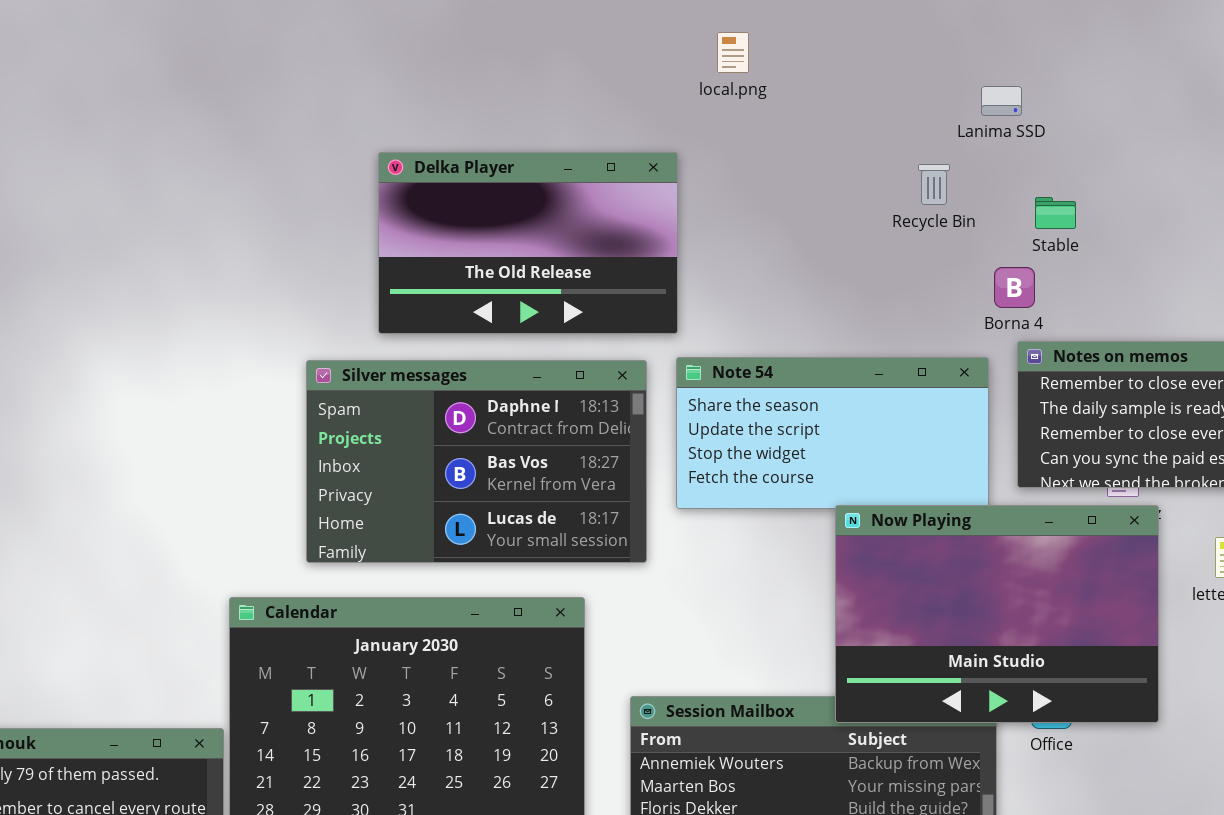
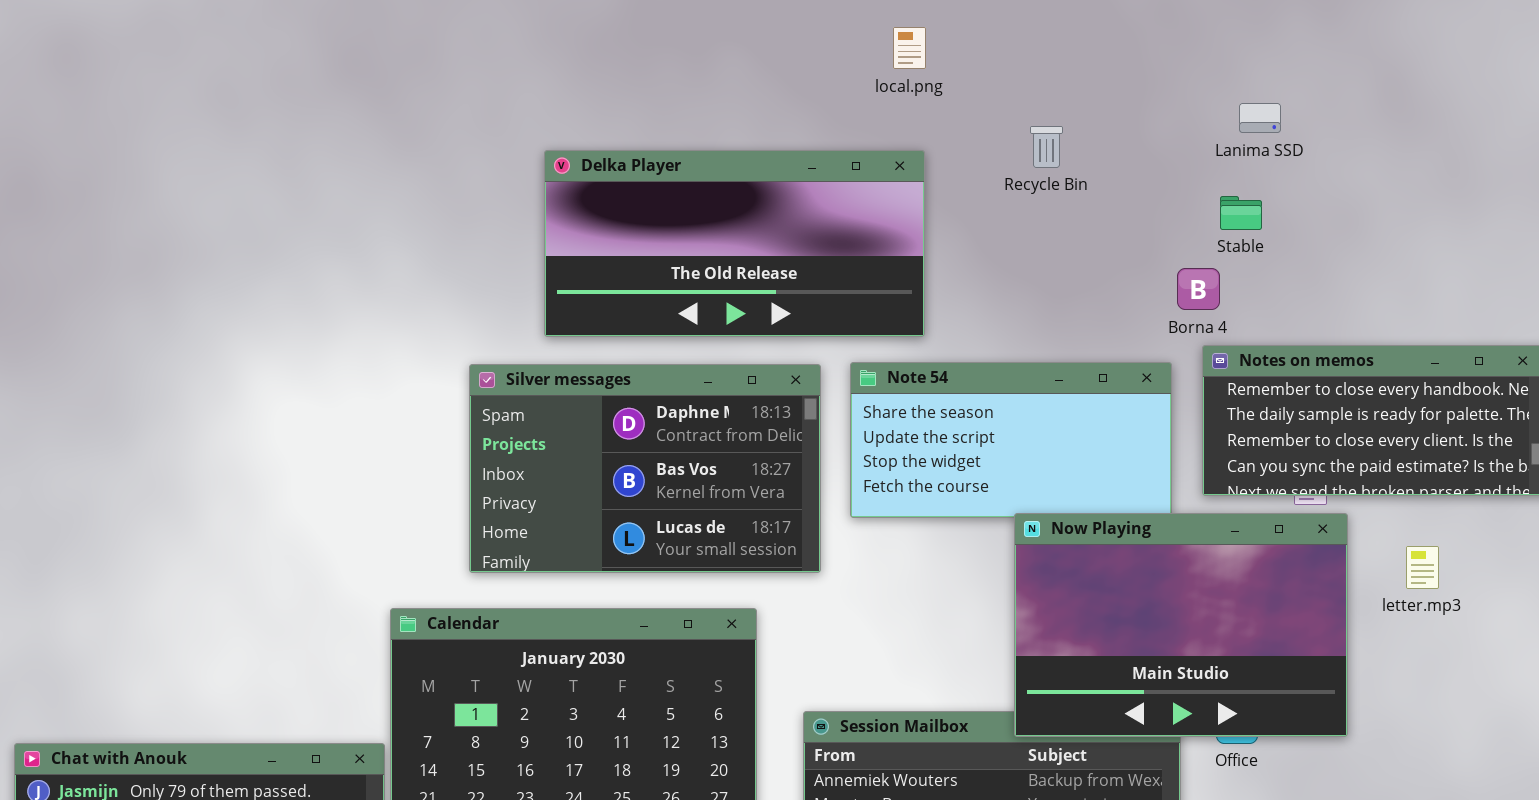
Lanima SSD: [981,86,1022,116] -> [1239,103,1281,133], moved
Delka Player: [378,152,678,334] -> [544,150,925,337], resized
Recycle Bin: [918,164,950,205] -> [1030,126,1063,168], moved

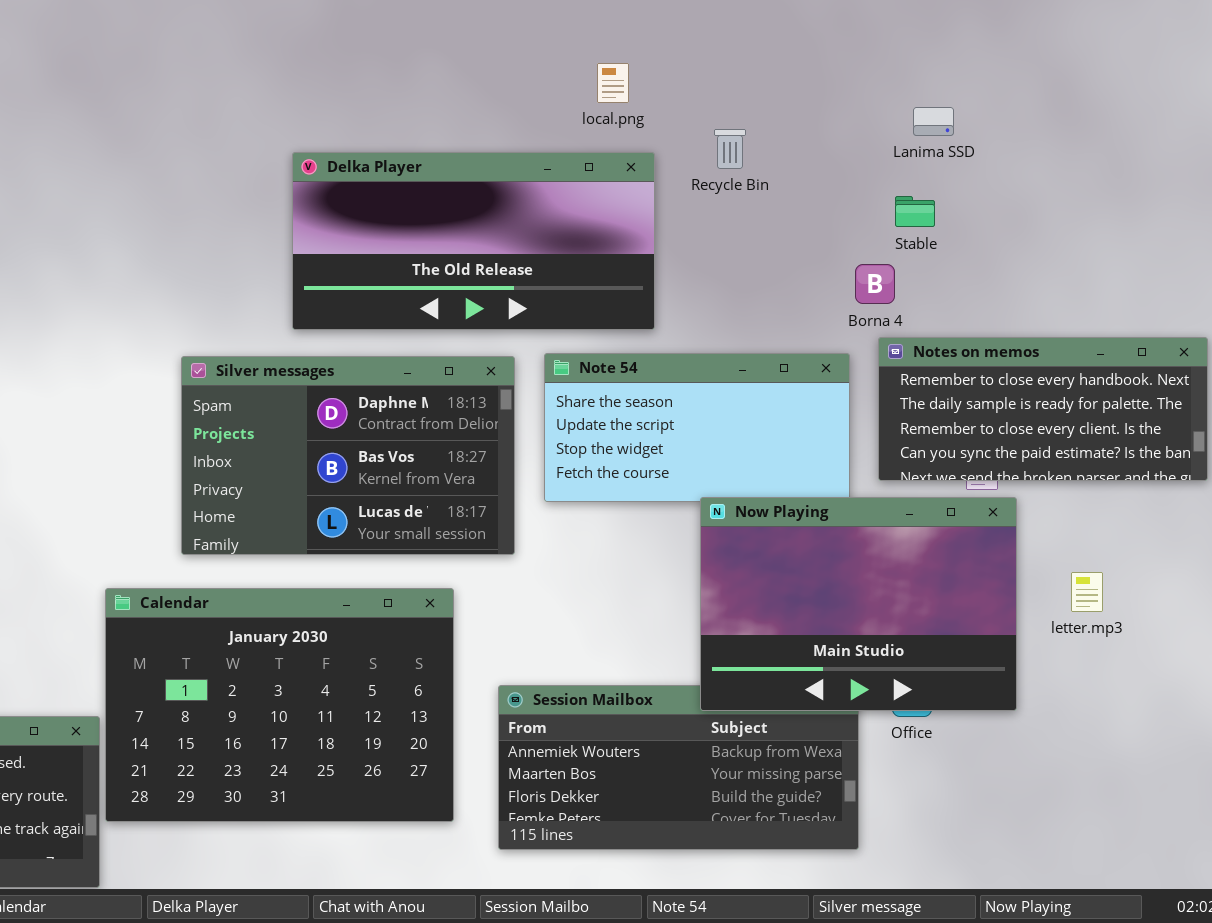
local.png: [893,27,926,69] -> [597,63,629,103], moved
Delka Player: [544,150,925,337] -> [292,152,655,330], moved
letter.mp3: [1406,546,1439,589] -> [1071,572,1103,612], moved

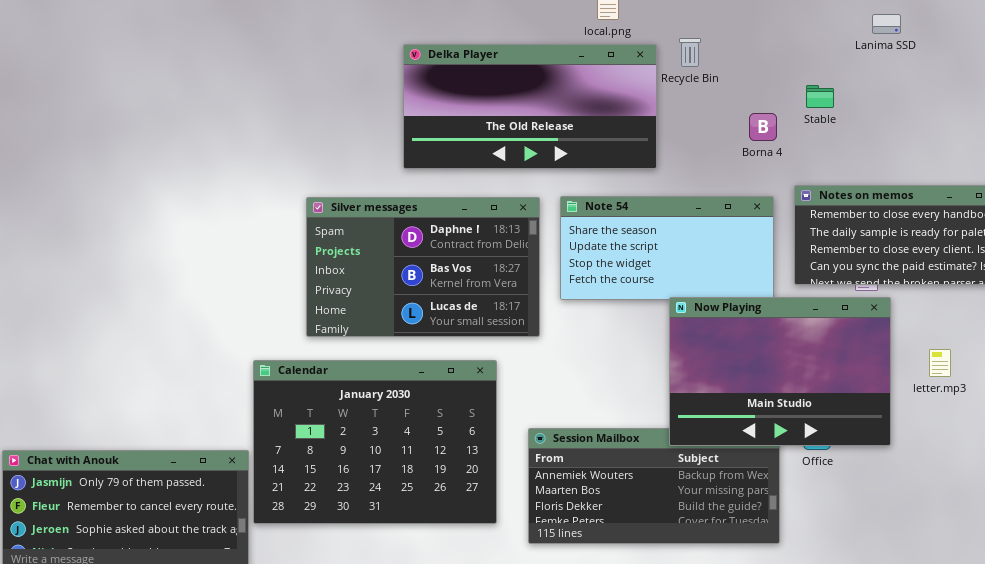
Lanima SSD: [913,107,954,136] -> [872,14,901,34], moved
Delka Player: [292,152,655,330] -> [403,44,657,169], moved
Borna 4: [855,264,895,304] -> [749,113,777,141], moved

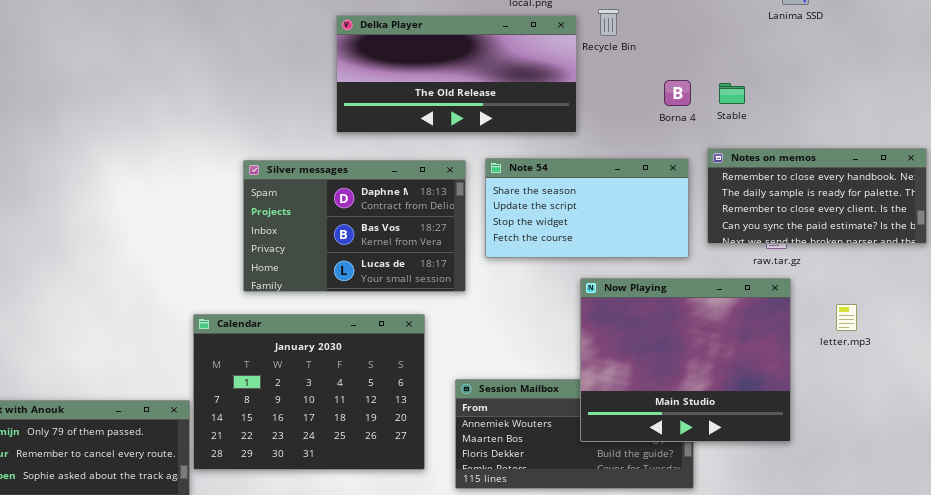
Stable: [806,85,834,108] -> [719,83,745,104], moved
Now Playing: [669,297,891,446] -> [580,278,791,442], moved, resized

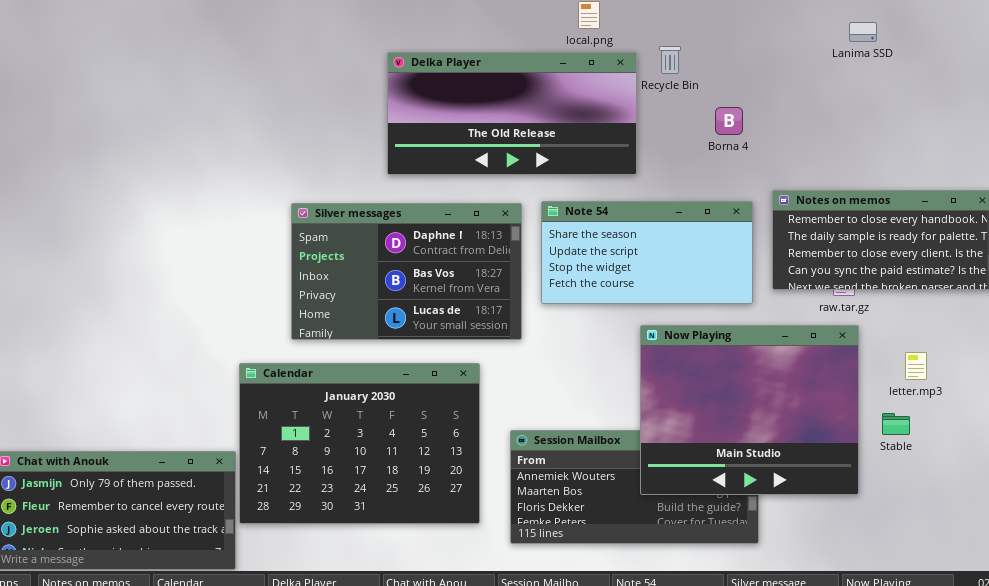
Borna 4: [664,80,691,106] -> [715,107,743,135], moved
Stable: [719,83,745,104] -> [882,413,910,435], moved

